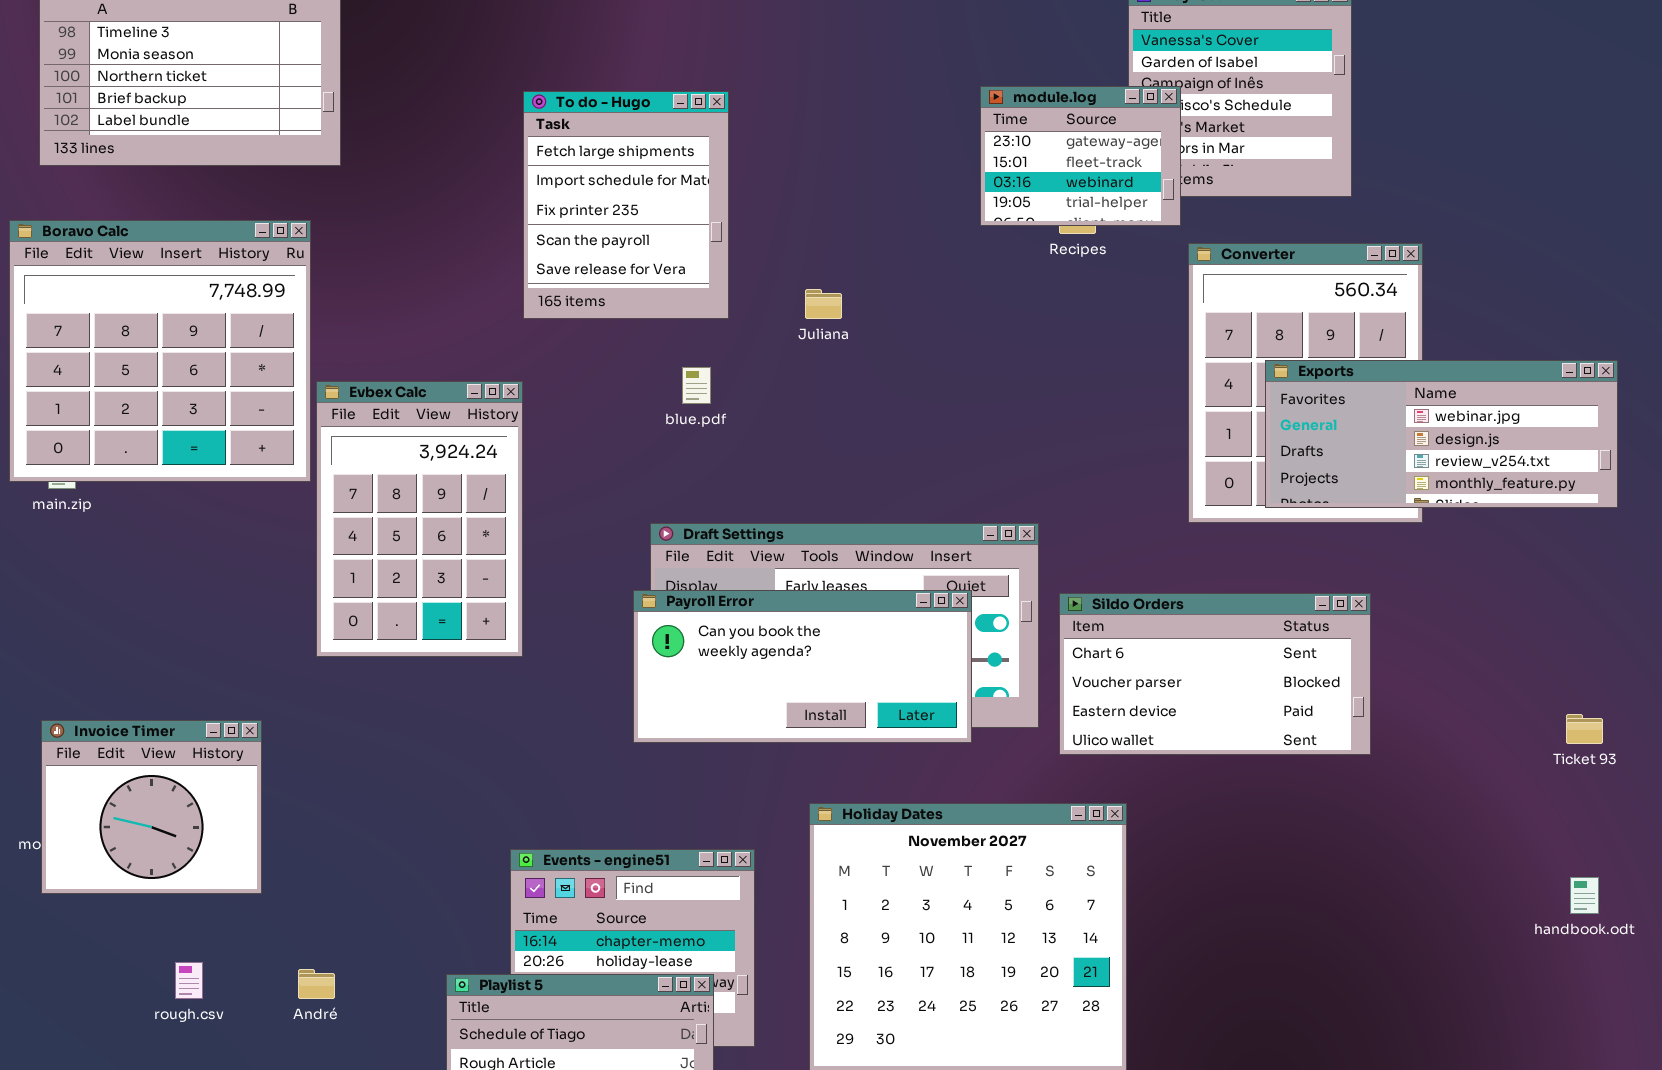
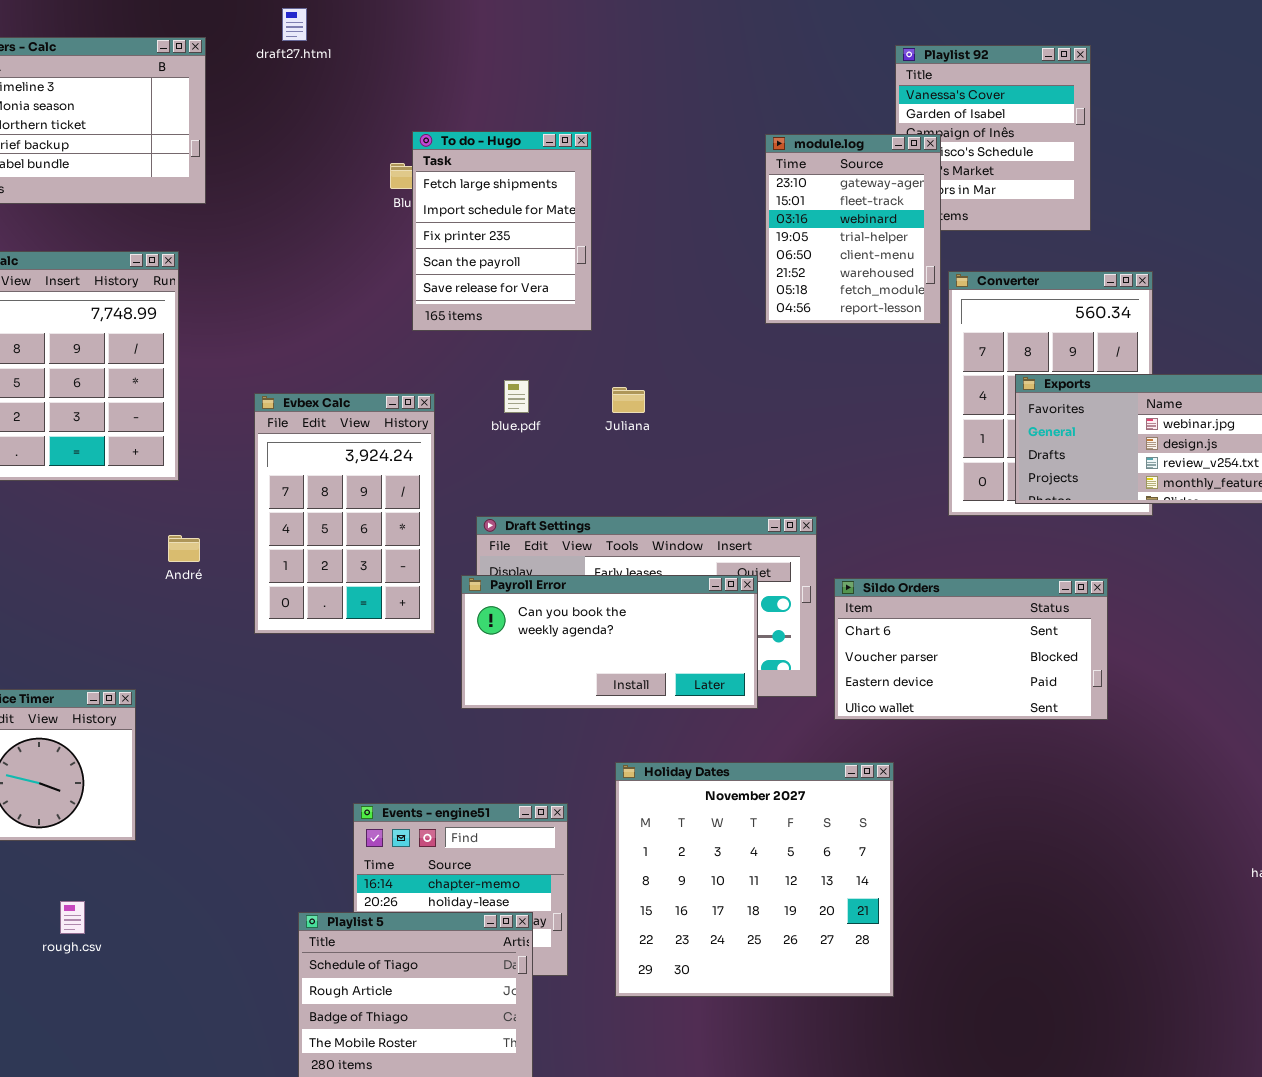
module.log: [980,86,1181,226] -> [765,134,941,324], resized
To do - Hugo: [523,91,729,319] -> [412,131,592,331], moved
Juliana: [805,289,842,319] -> [612,387,645,413], moved
Evbex Calc: [316,381,523,657] -> [254,393,435,634], moved
André: [298,969,335,999] -> [168,535,200,562], moved

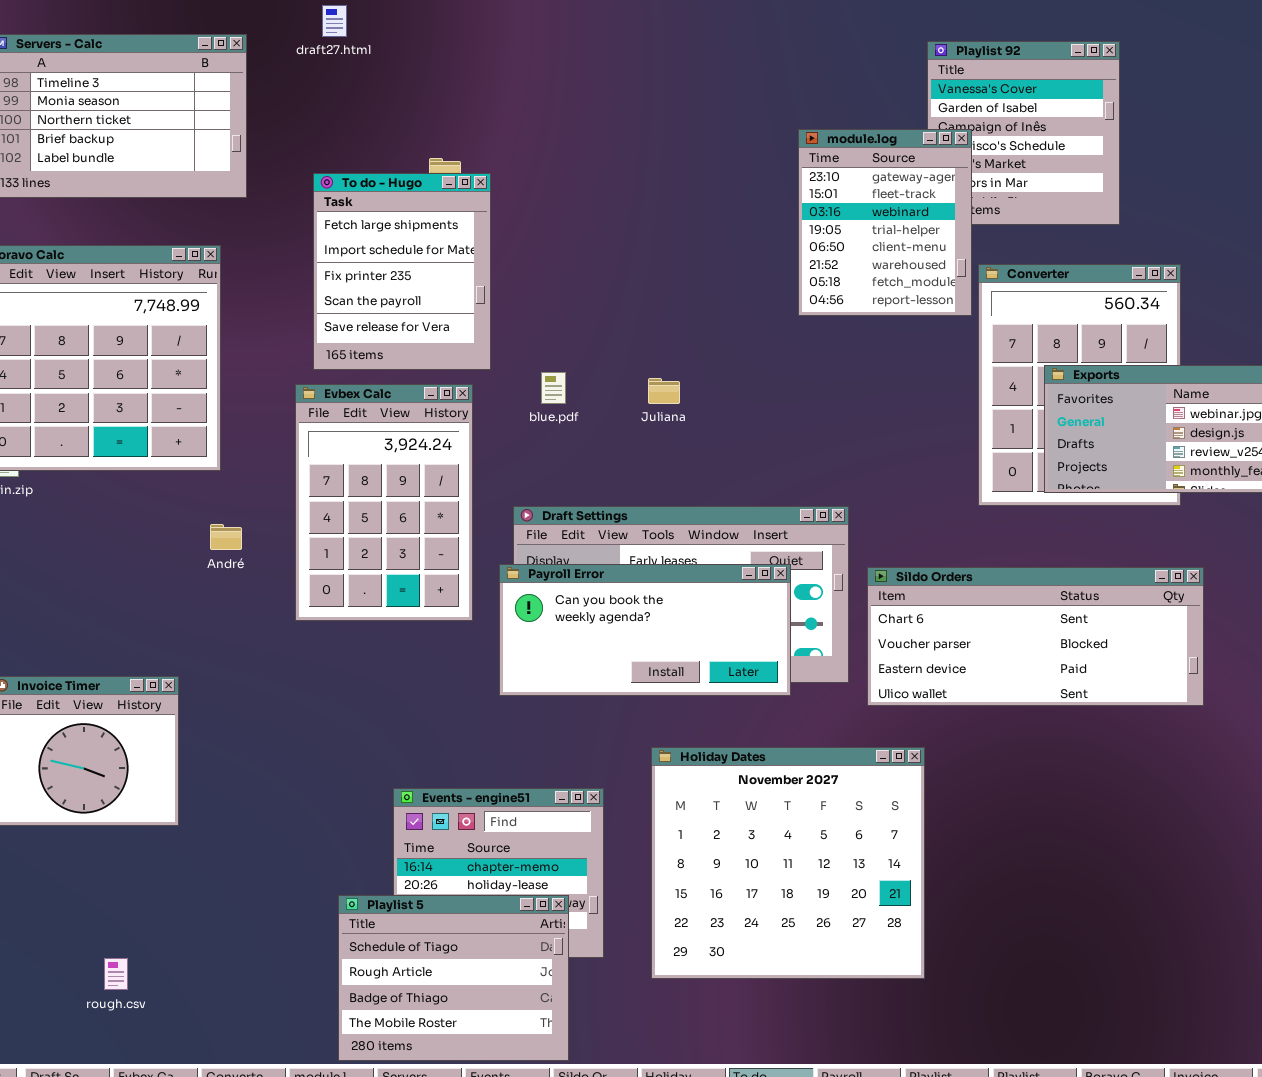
To do - Hugo: [412,131,592,331] -> [313,173,491,370], moved
Sildo Orders: [834,578,1108,720] -> [867,567,1204,706], resized
rough.csv: [60,901,85,934] -> [104,958,128,990], moved

